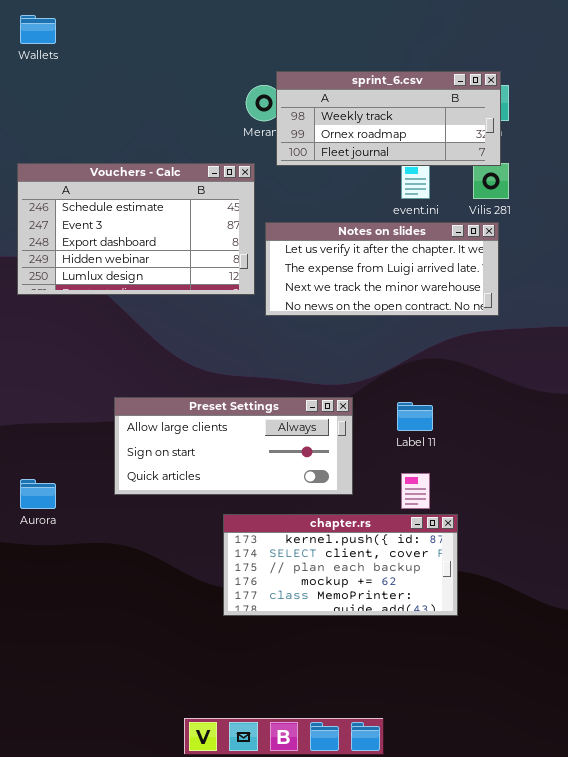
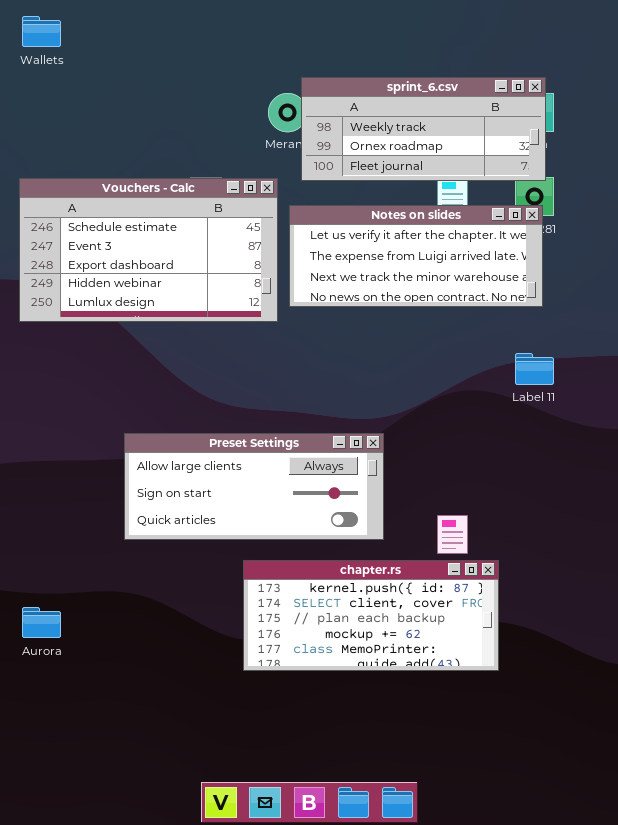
Notes on slides: [265,222,499,316] -> [289,205,543,307], moved
Label 11: [397,402,433,431] -> [515,353,554,385], moved
Aurora: [20,479,56,509] -> [22,607,61,638], moved

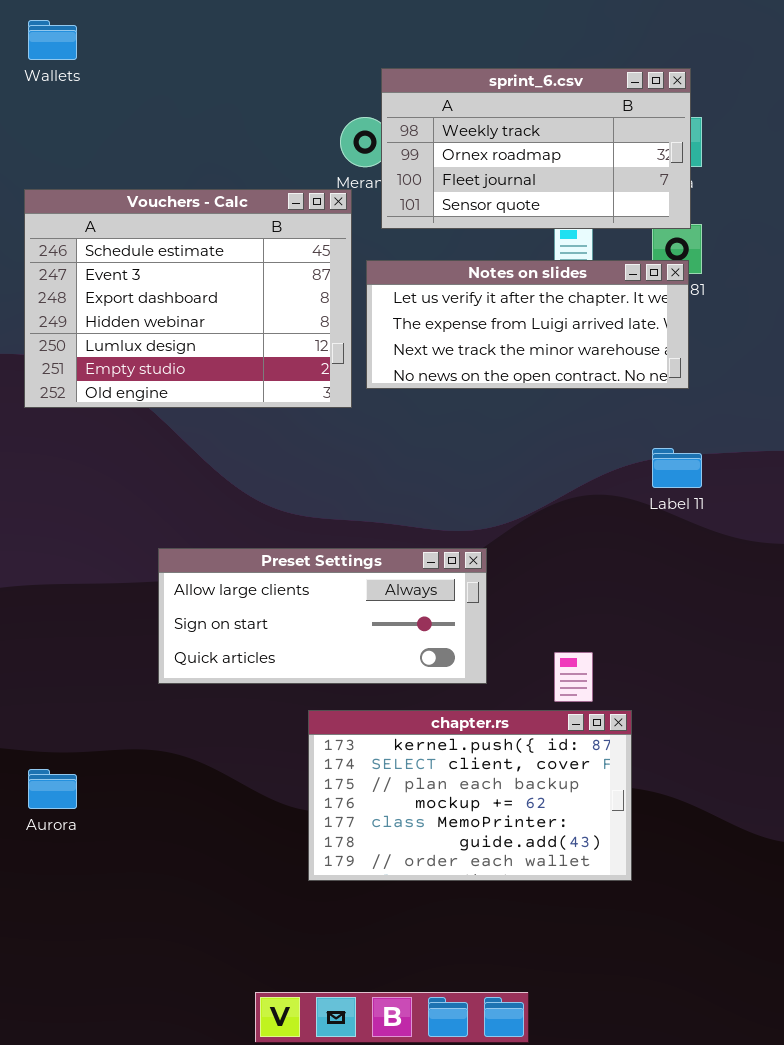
sprint_6.csv: [301,77,546,181] -> [381,68,691,229], resized
Vouchers - Calc: [19,178,278,322] -> [24,189,352,408], resized
chapter.rs: [243,560,499,671] -> [308,710,632,881], resized

